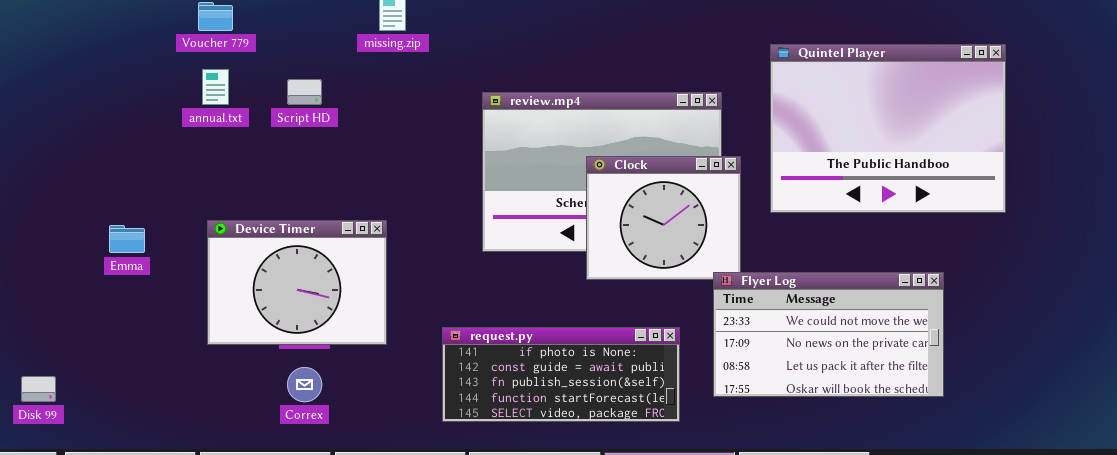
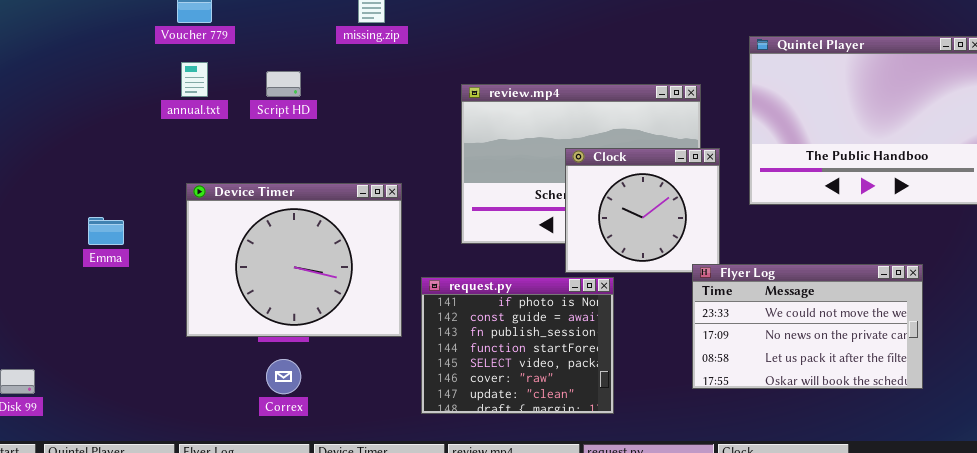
Device Timer: [207,220,387,345] -> [186,183,402,337], resized
request.py: [442,327,680,422] -> [421,277,614,414], resized

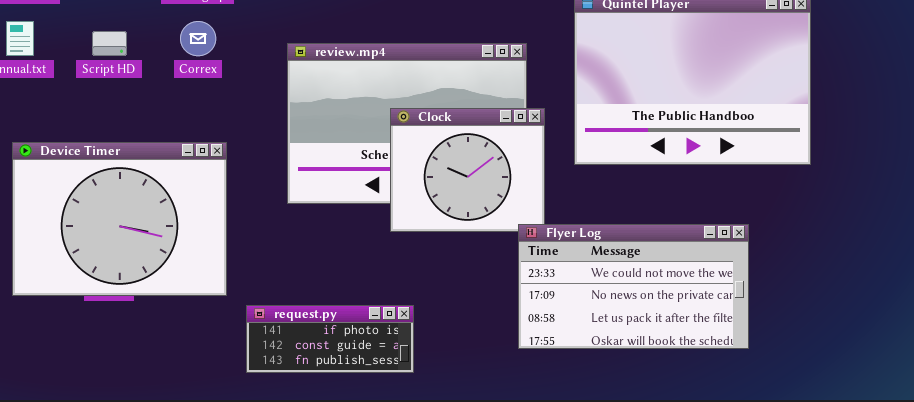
request.py: [421,277,614,414] -> [246,305,414,373], resized
Correx: [266,359,301,394] -> [180,21,216,56], moved

